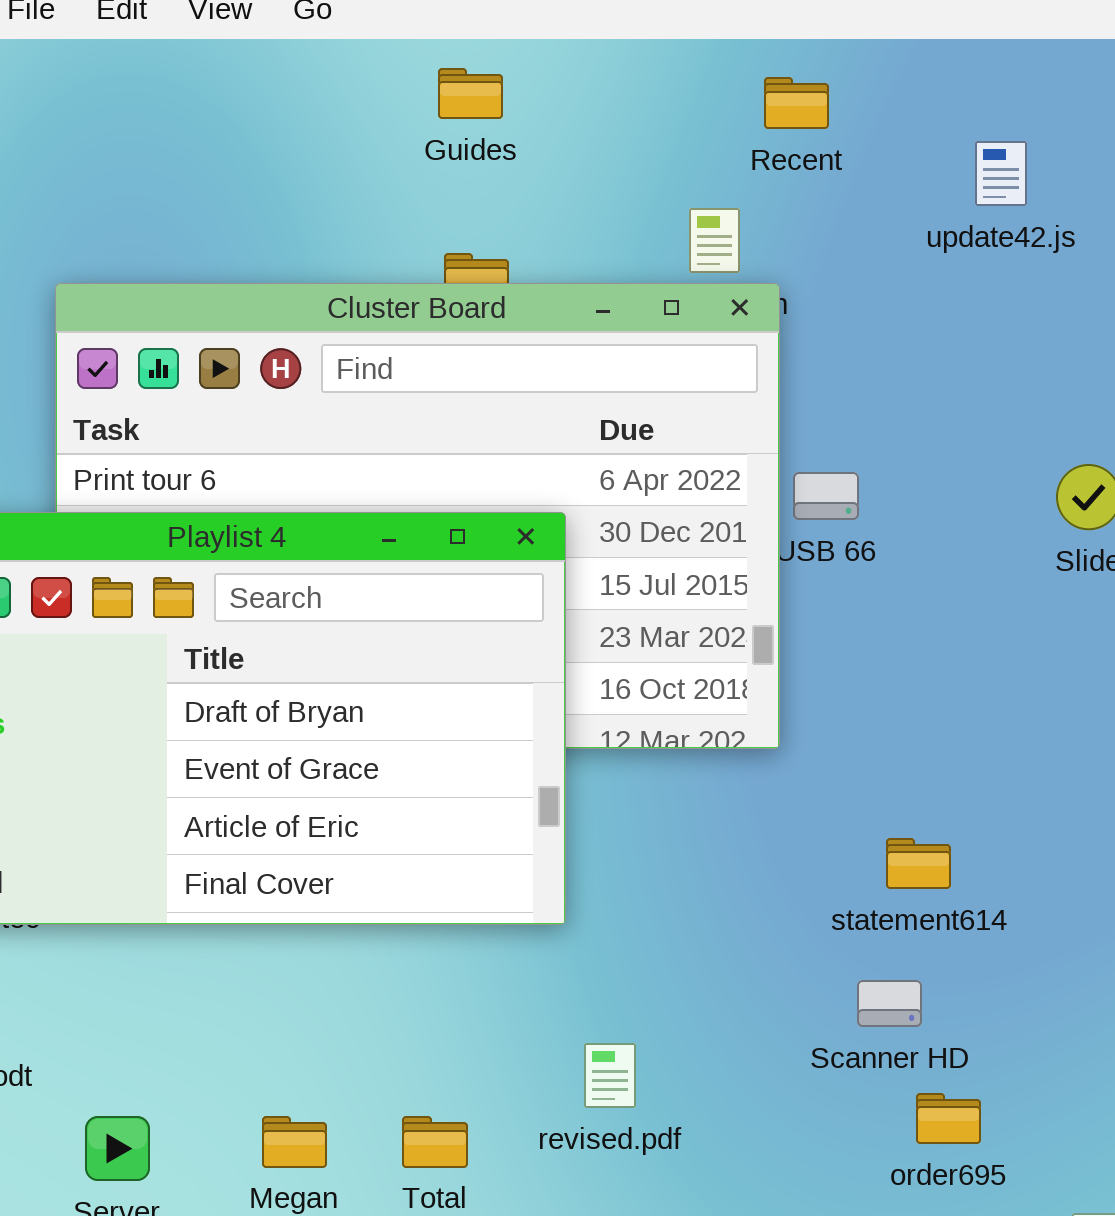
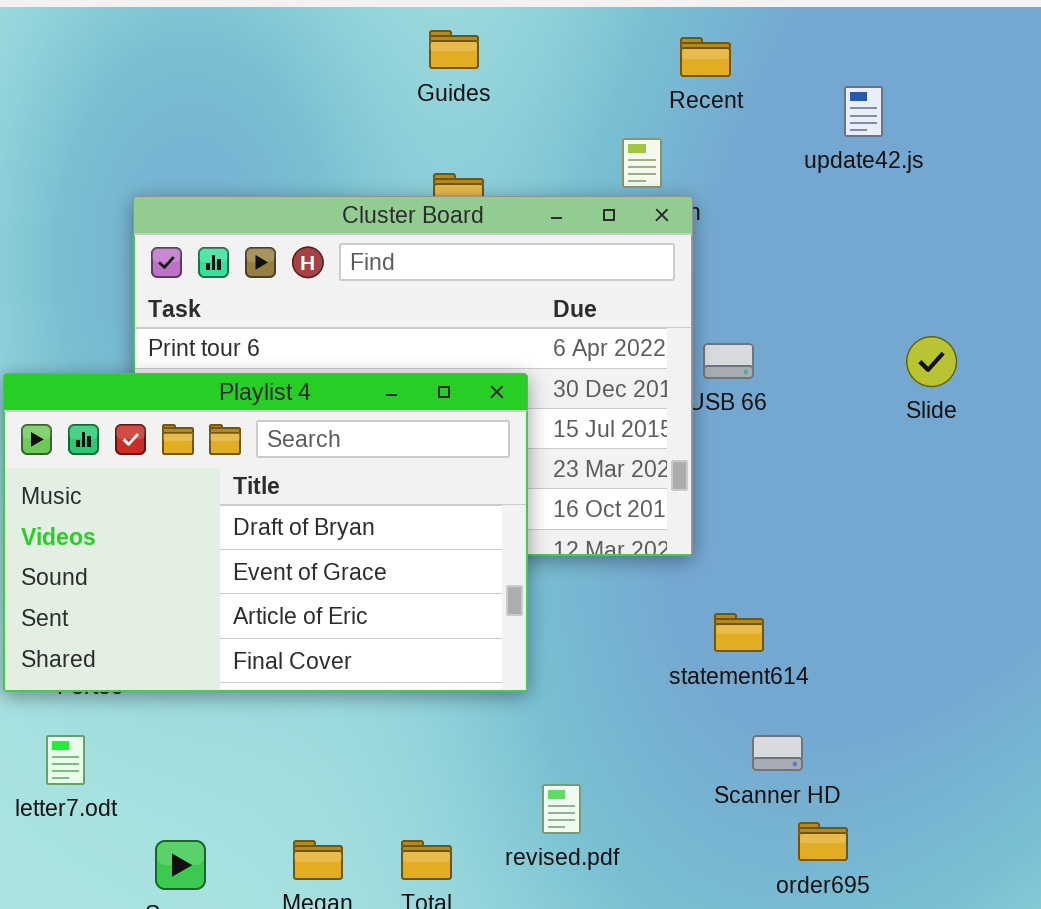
statement614: [886,838,951,889] -> [714,613,764,652], moved

